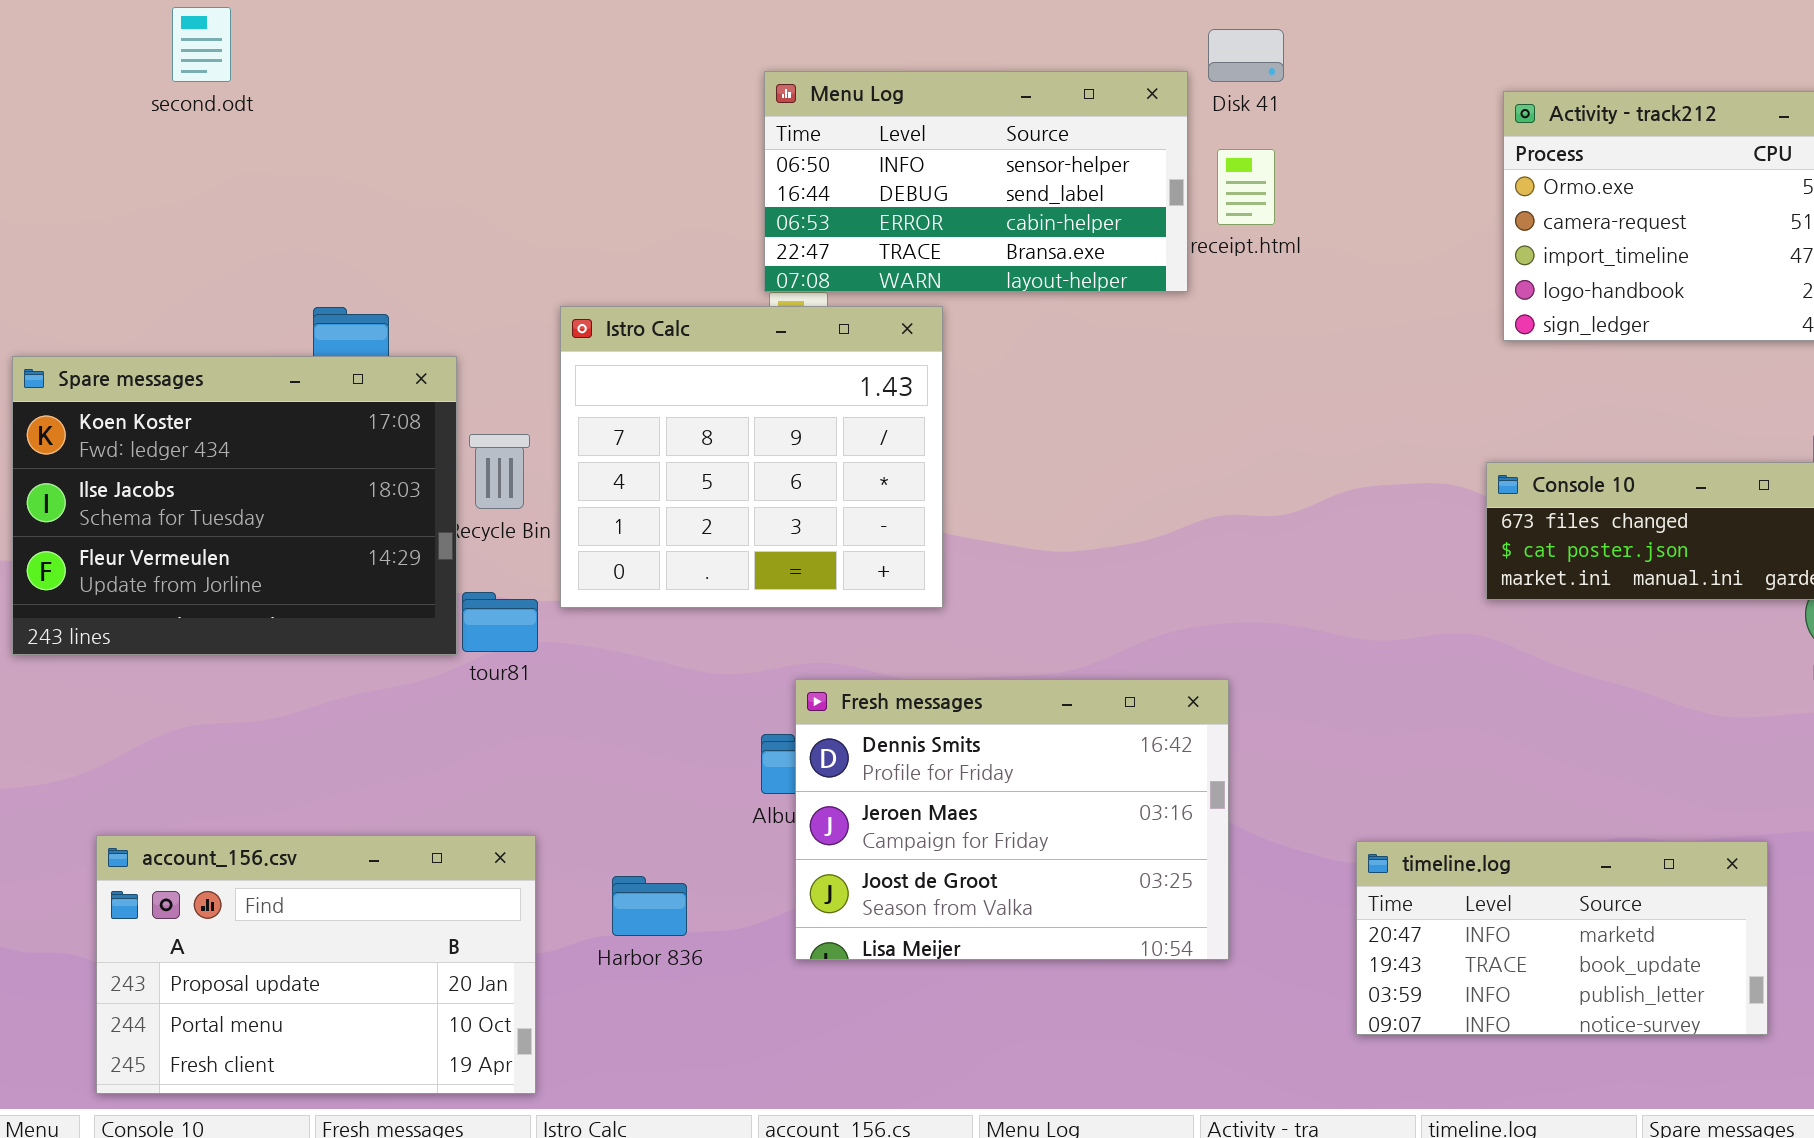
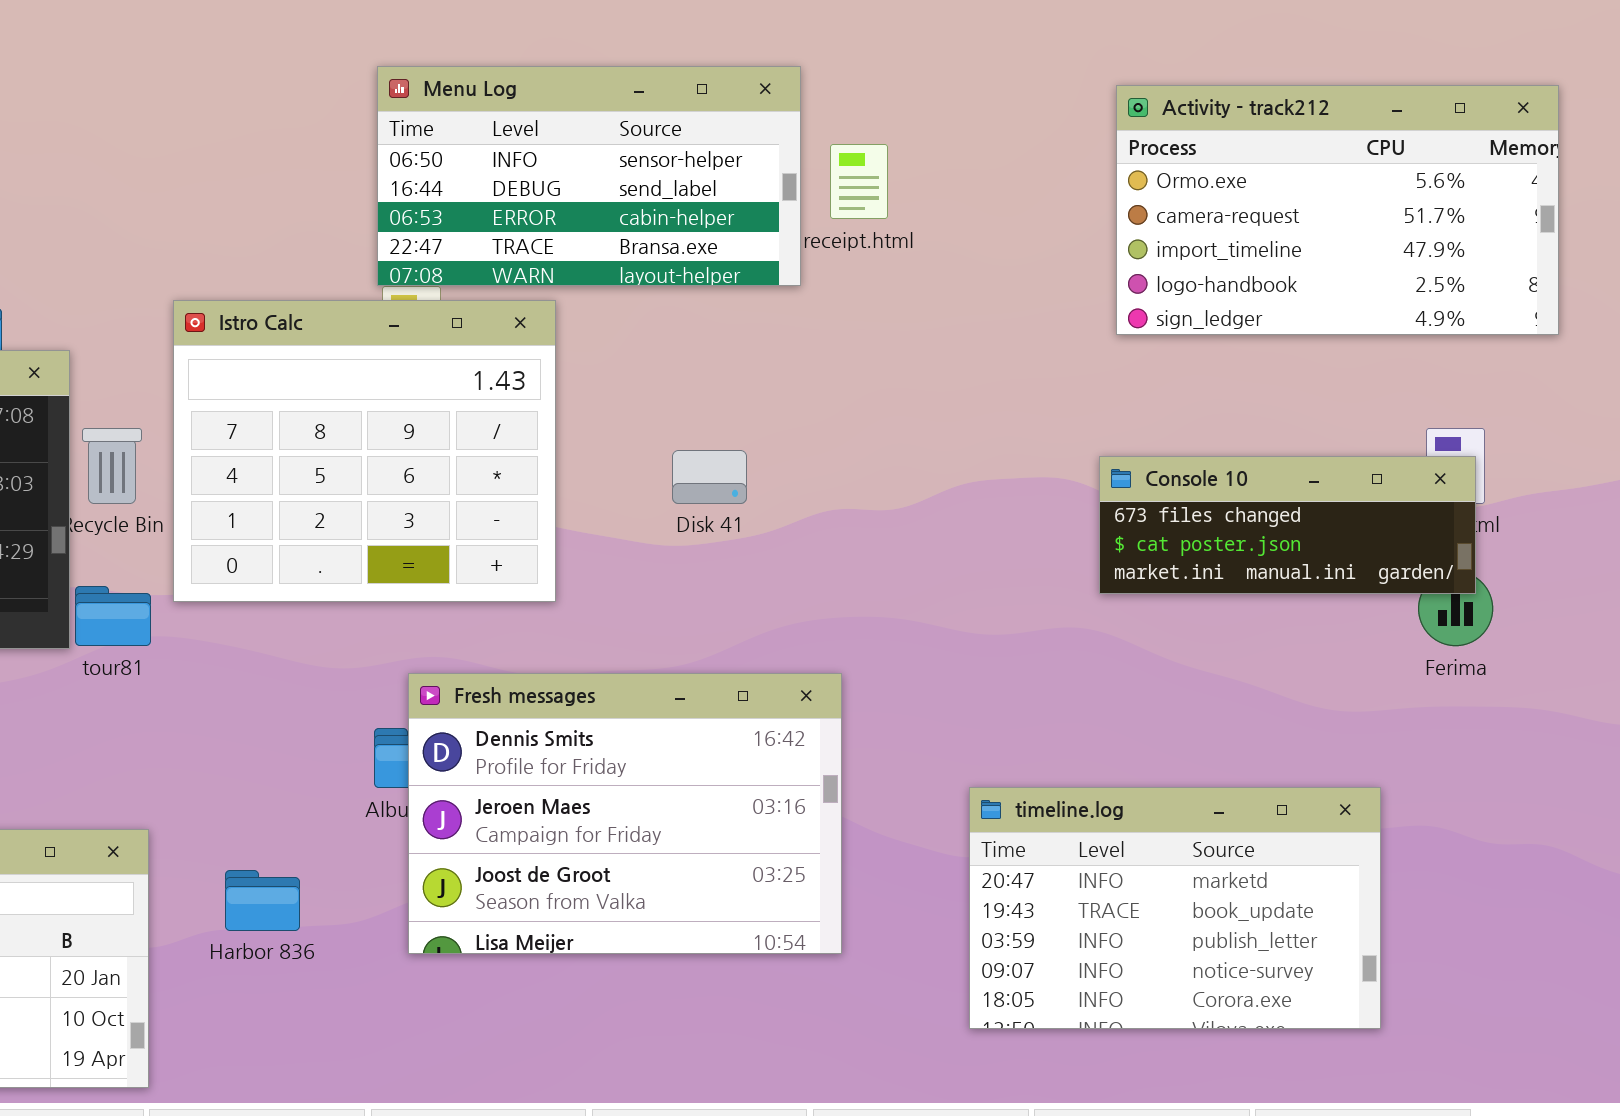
Disk 41: [1208,29,1284,82] -> [672,450,747,504], moved
timeline.log: [1356,841,1768,1035] -> [969,787,1381,1029], resized

